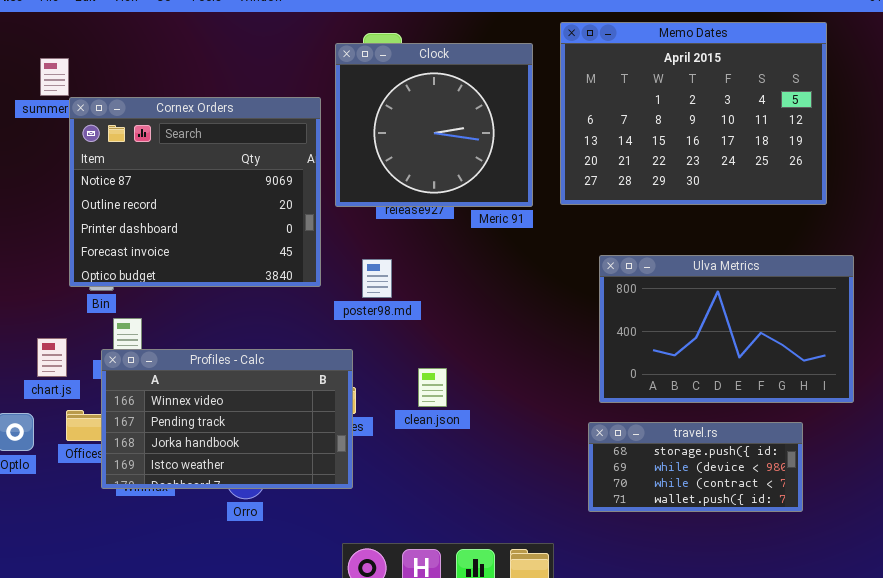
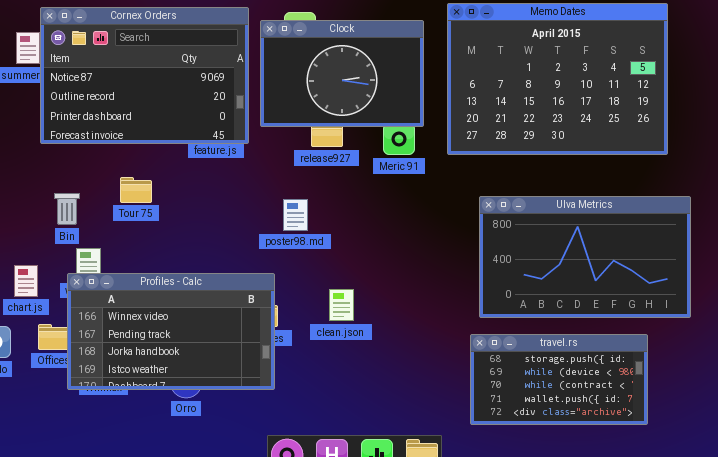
Clock: [335,43,533,207] -> [260,20,424,127], resized
Cornex Orders: [69,97,321,287] -> [40,7,249,144], moved, resized
travel.rs: [588,422,803,512] -> [470,334,648,425], resized

